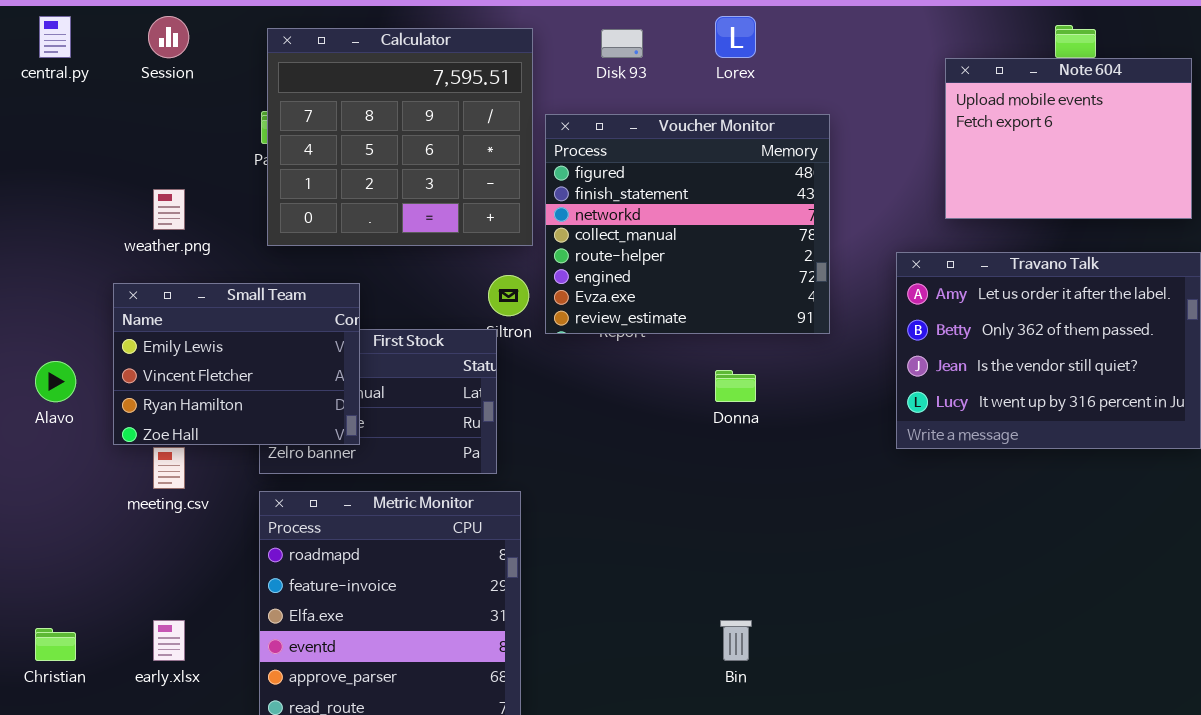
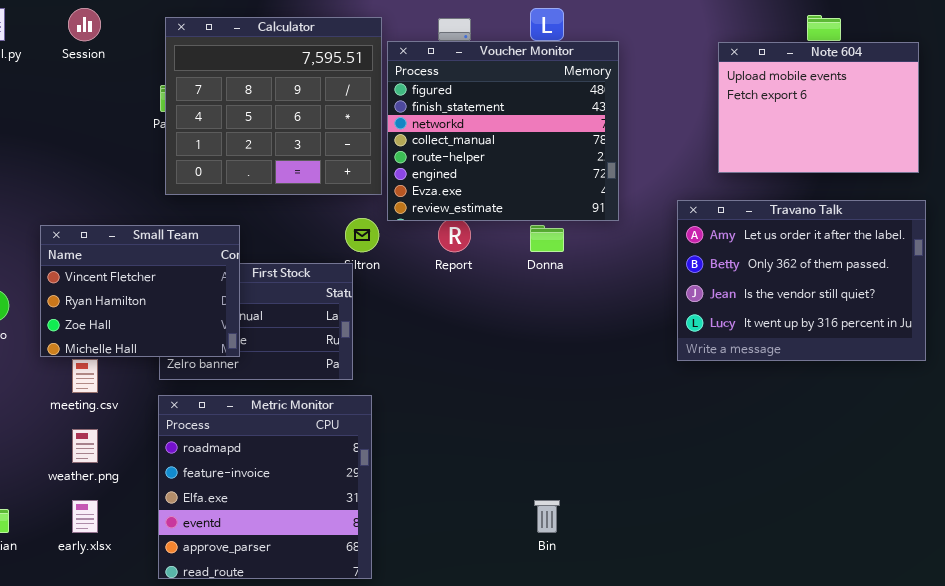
Voucher Monitor: [545,114,830,334] -> [387,41,619,221], moved
weather.png: [153,189,185,230] -> [72,429,98,463], moved
Small Team: [113,283,360,445] -> [40,225,240,357], scrolled down 1 row
Donna: [715,370,756,402] -> [530,225,564,252], moved

